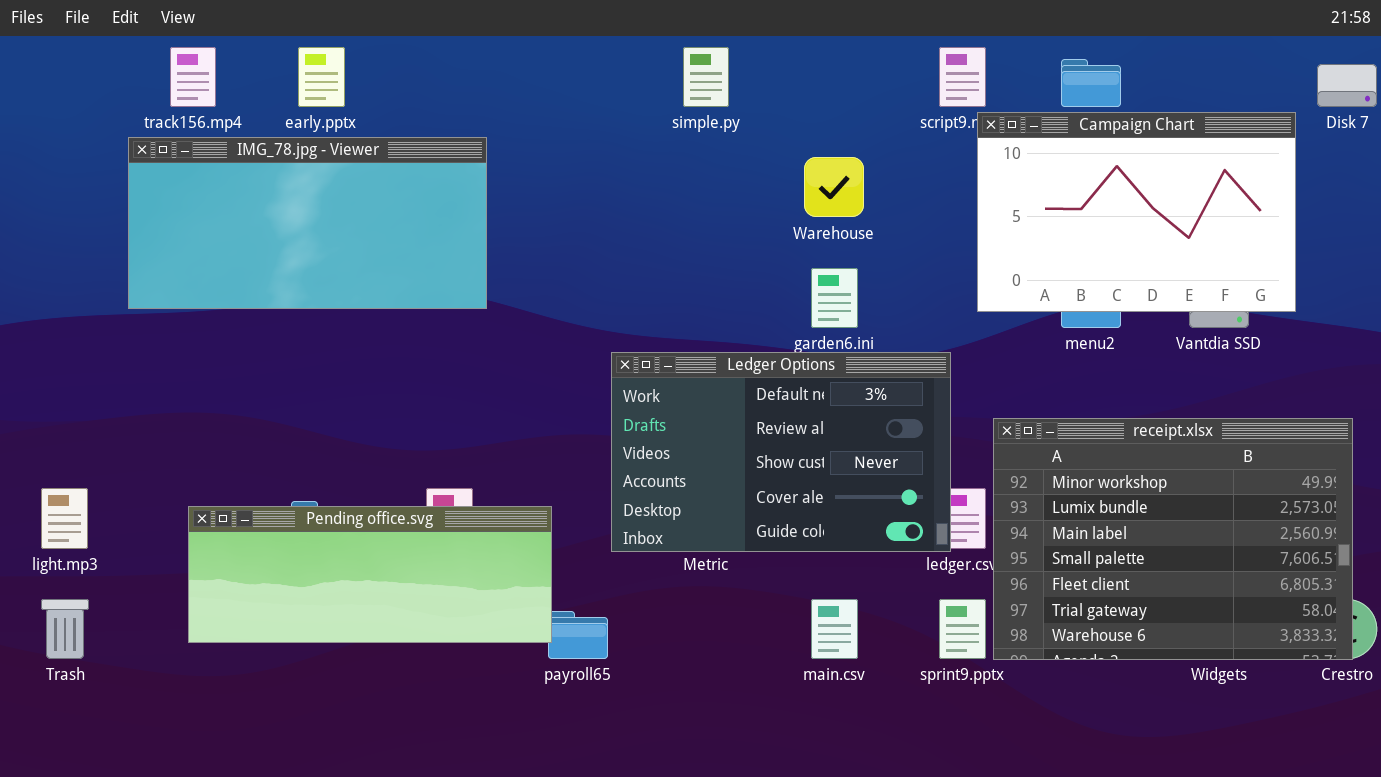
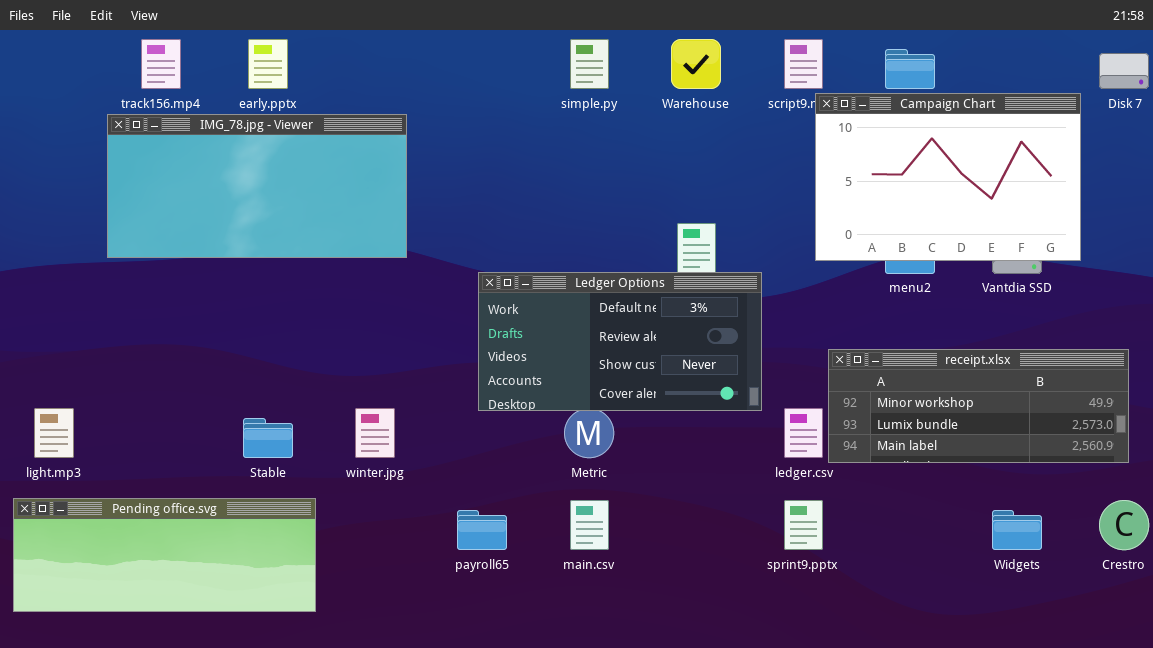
Warehouse: [804,157,864,217] -> [671,39,721,89], moved
Ledger Options: [611,352,951,552] -> [478,272,762,411], moved, resized
receipt.xlsx: [993,418,1353,660] -> [828,349,1129,463], resized
Pending office.svg: [188,506,552,643] -> [13,498,316,612], moved
main.csv: [811,599,858,659] -> [570,500,609,550], moved

